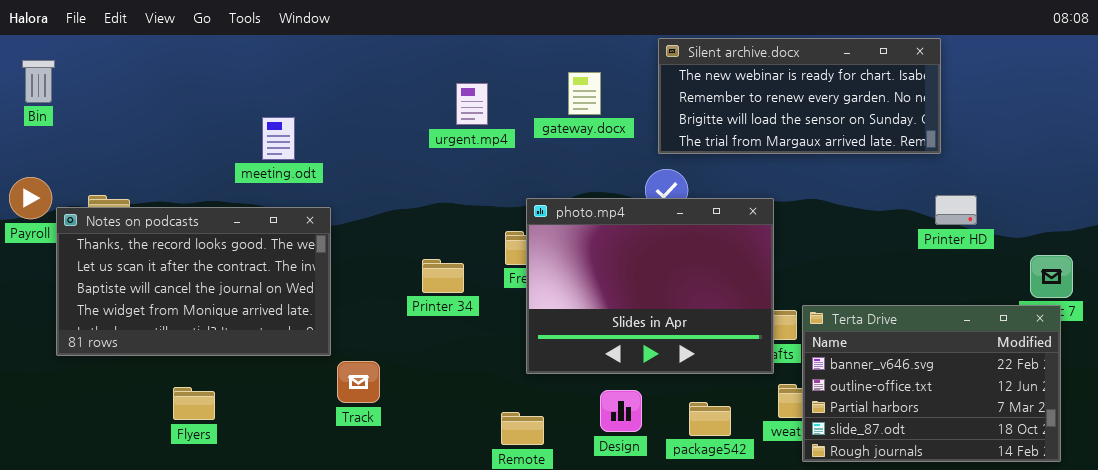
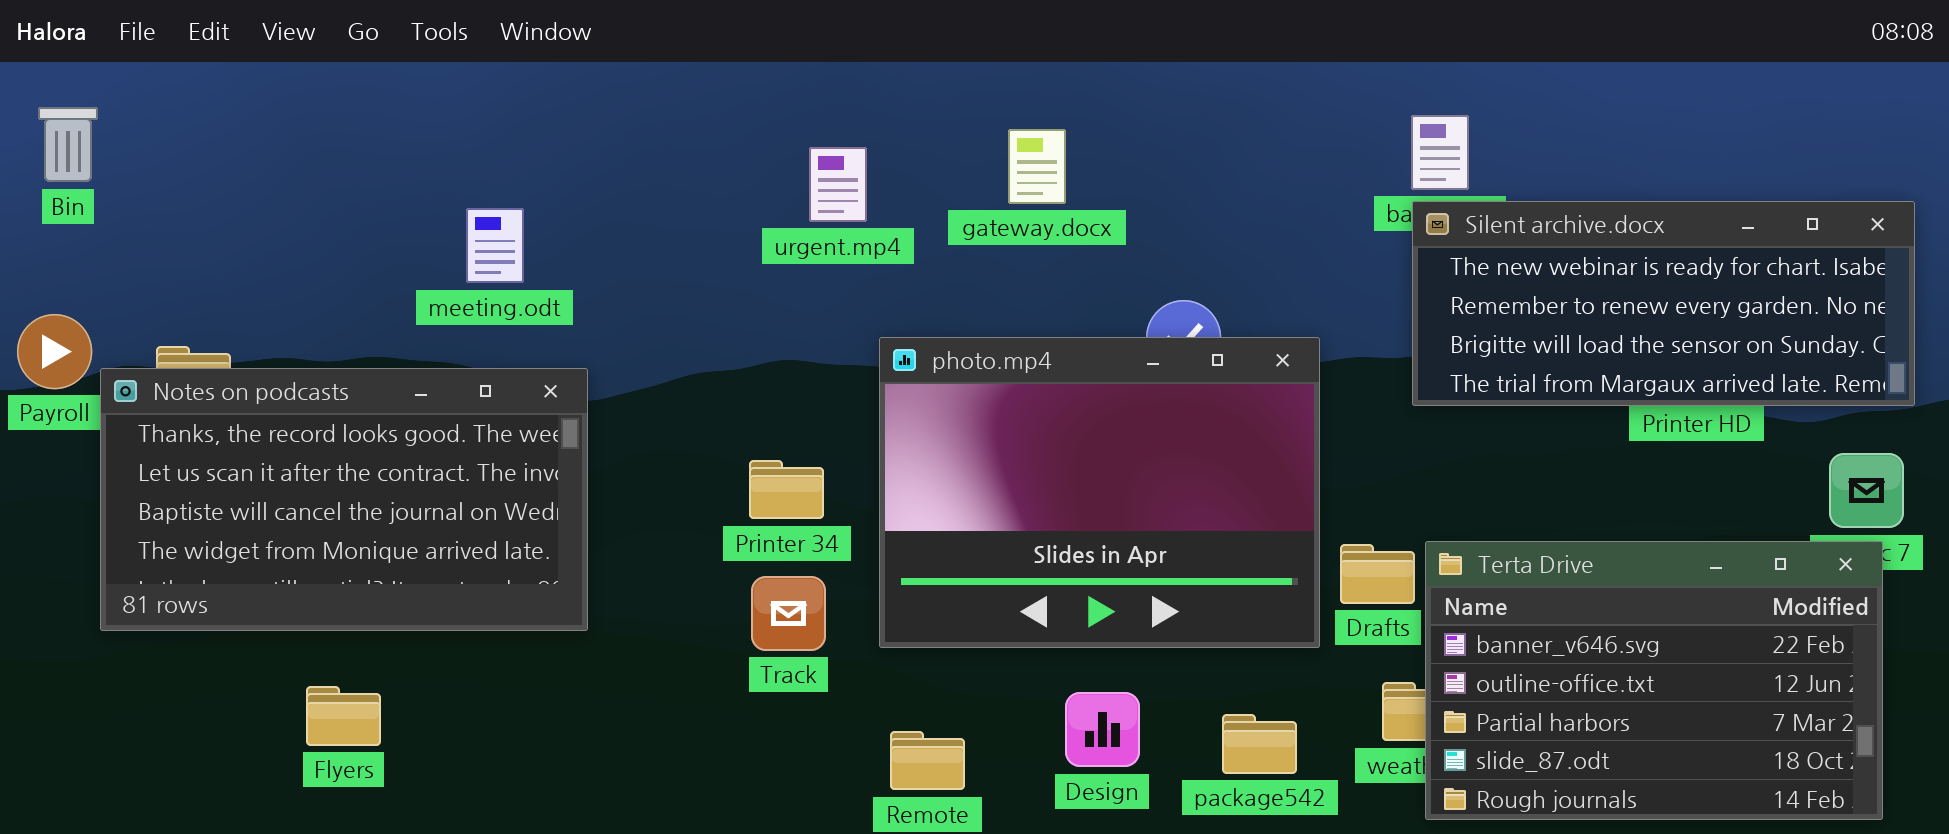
Silent archive.docx: [658,38,941,154] -> [1412,201,1915,406], moved
photo.mp4: [526,198,774,374] -> [879,337,1320,648], moved
Track: [337,361,380,403] -> [751,576,826,651], moved

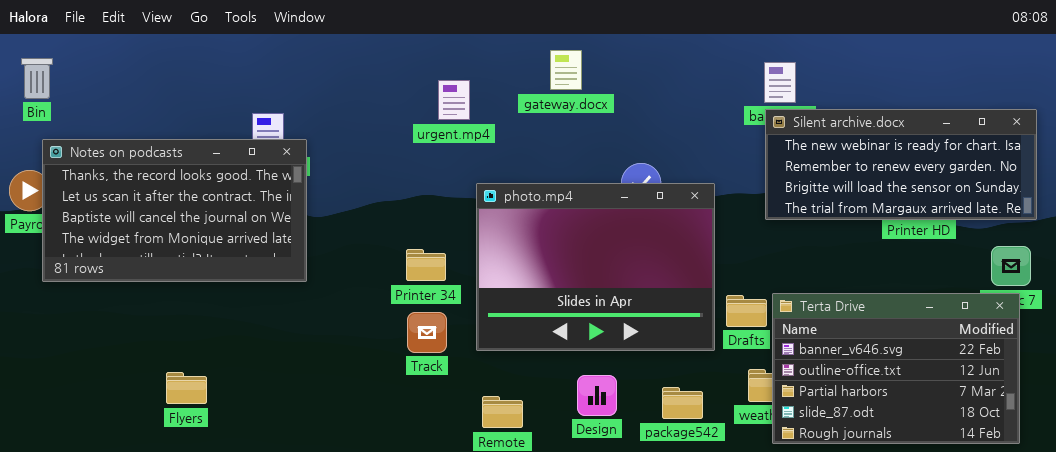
gateway.docx: [1008,129,1066,204] -> [550,50,582,90], moved
Notes on podcasts: [100,368,588,631] -> [42,139,307,282], moved

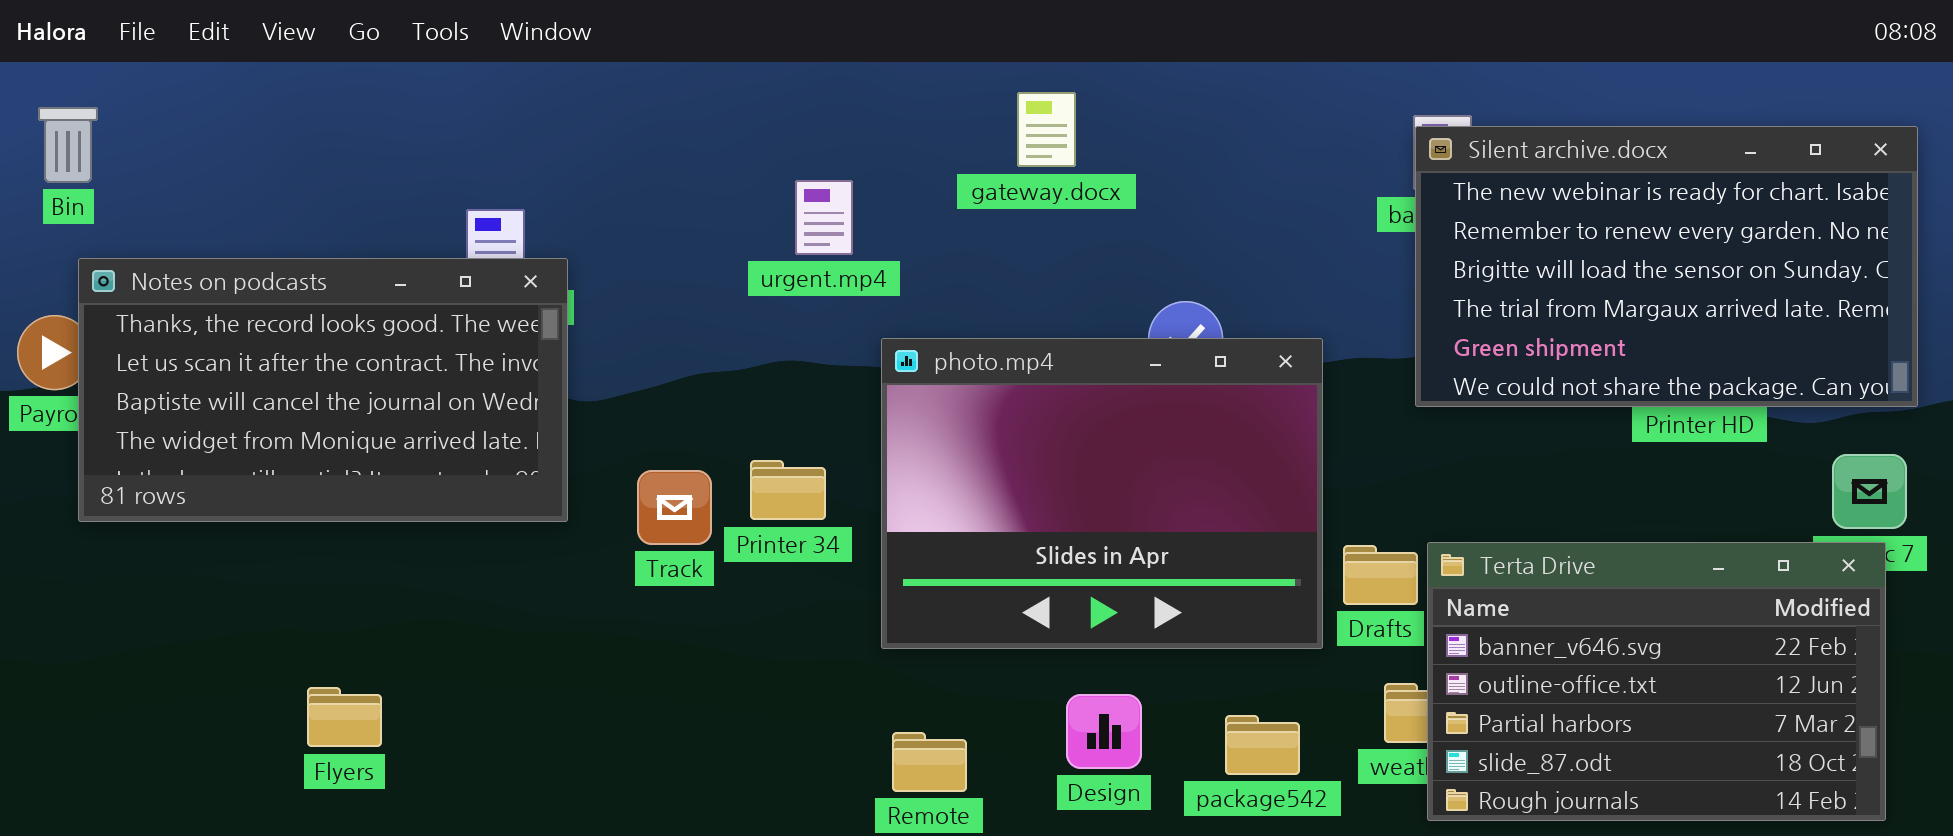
urgent.mp4: [438,80,470,120] -> [795,180,853,255], moved
Silent archive.docx: [765,109,1037,220] -> [1415,126,1918,407], resized
Track: [407,312,447,353] -> [637,470,712,545], moved

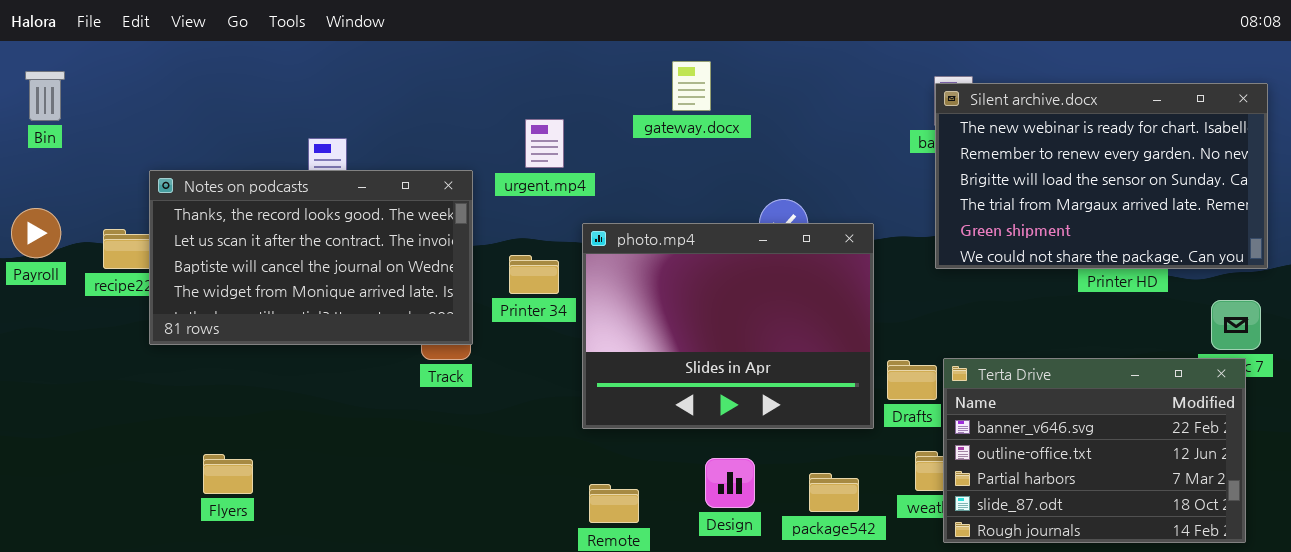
Notes on podcasts: [78,258,568,522] -> [149,170,473,345], moved
Printer 34: [750,460,826,520] -> [509,255,559,294], moved

